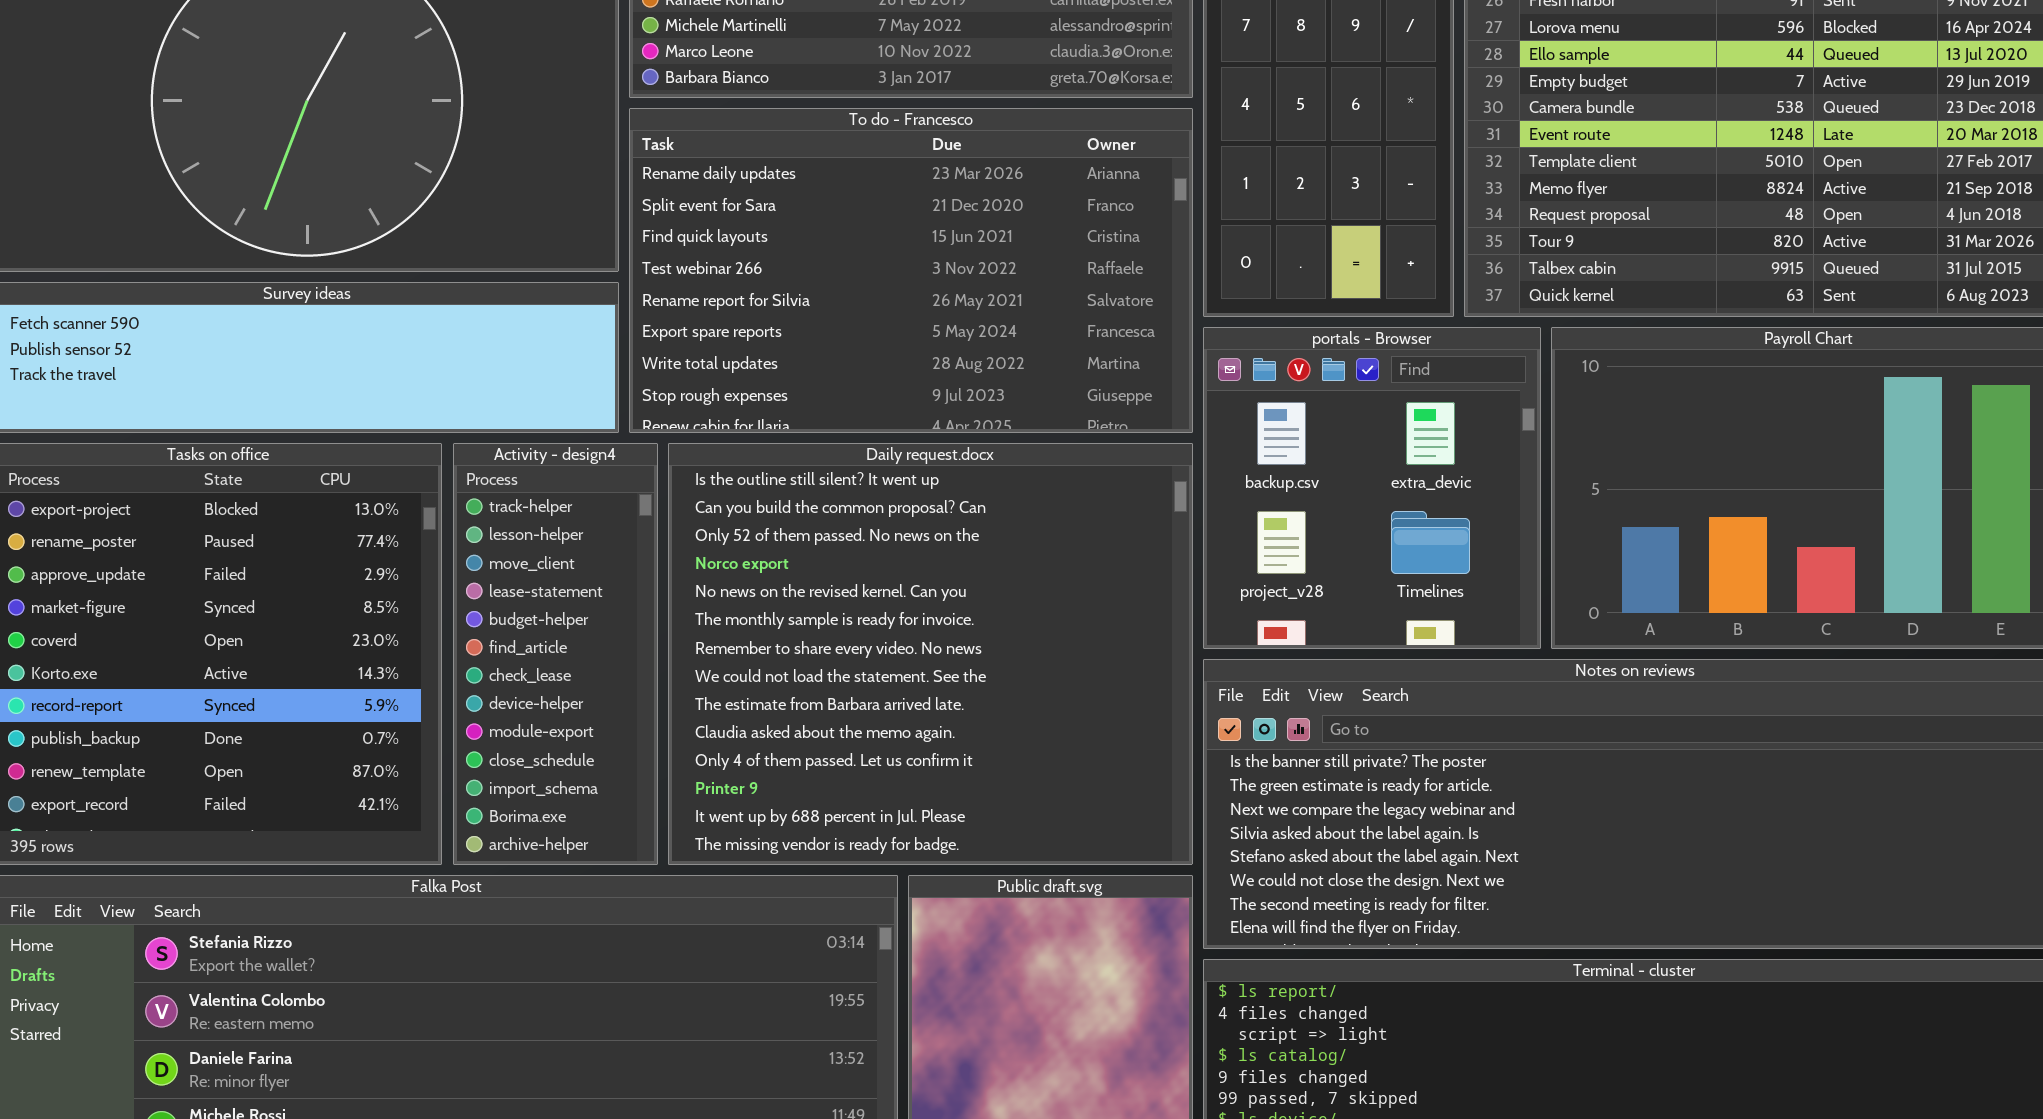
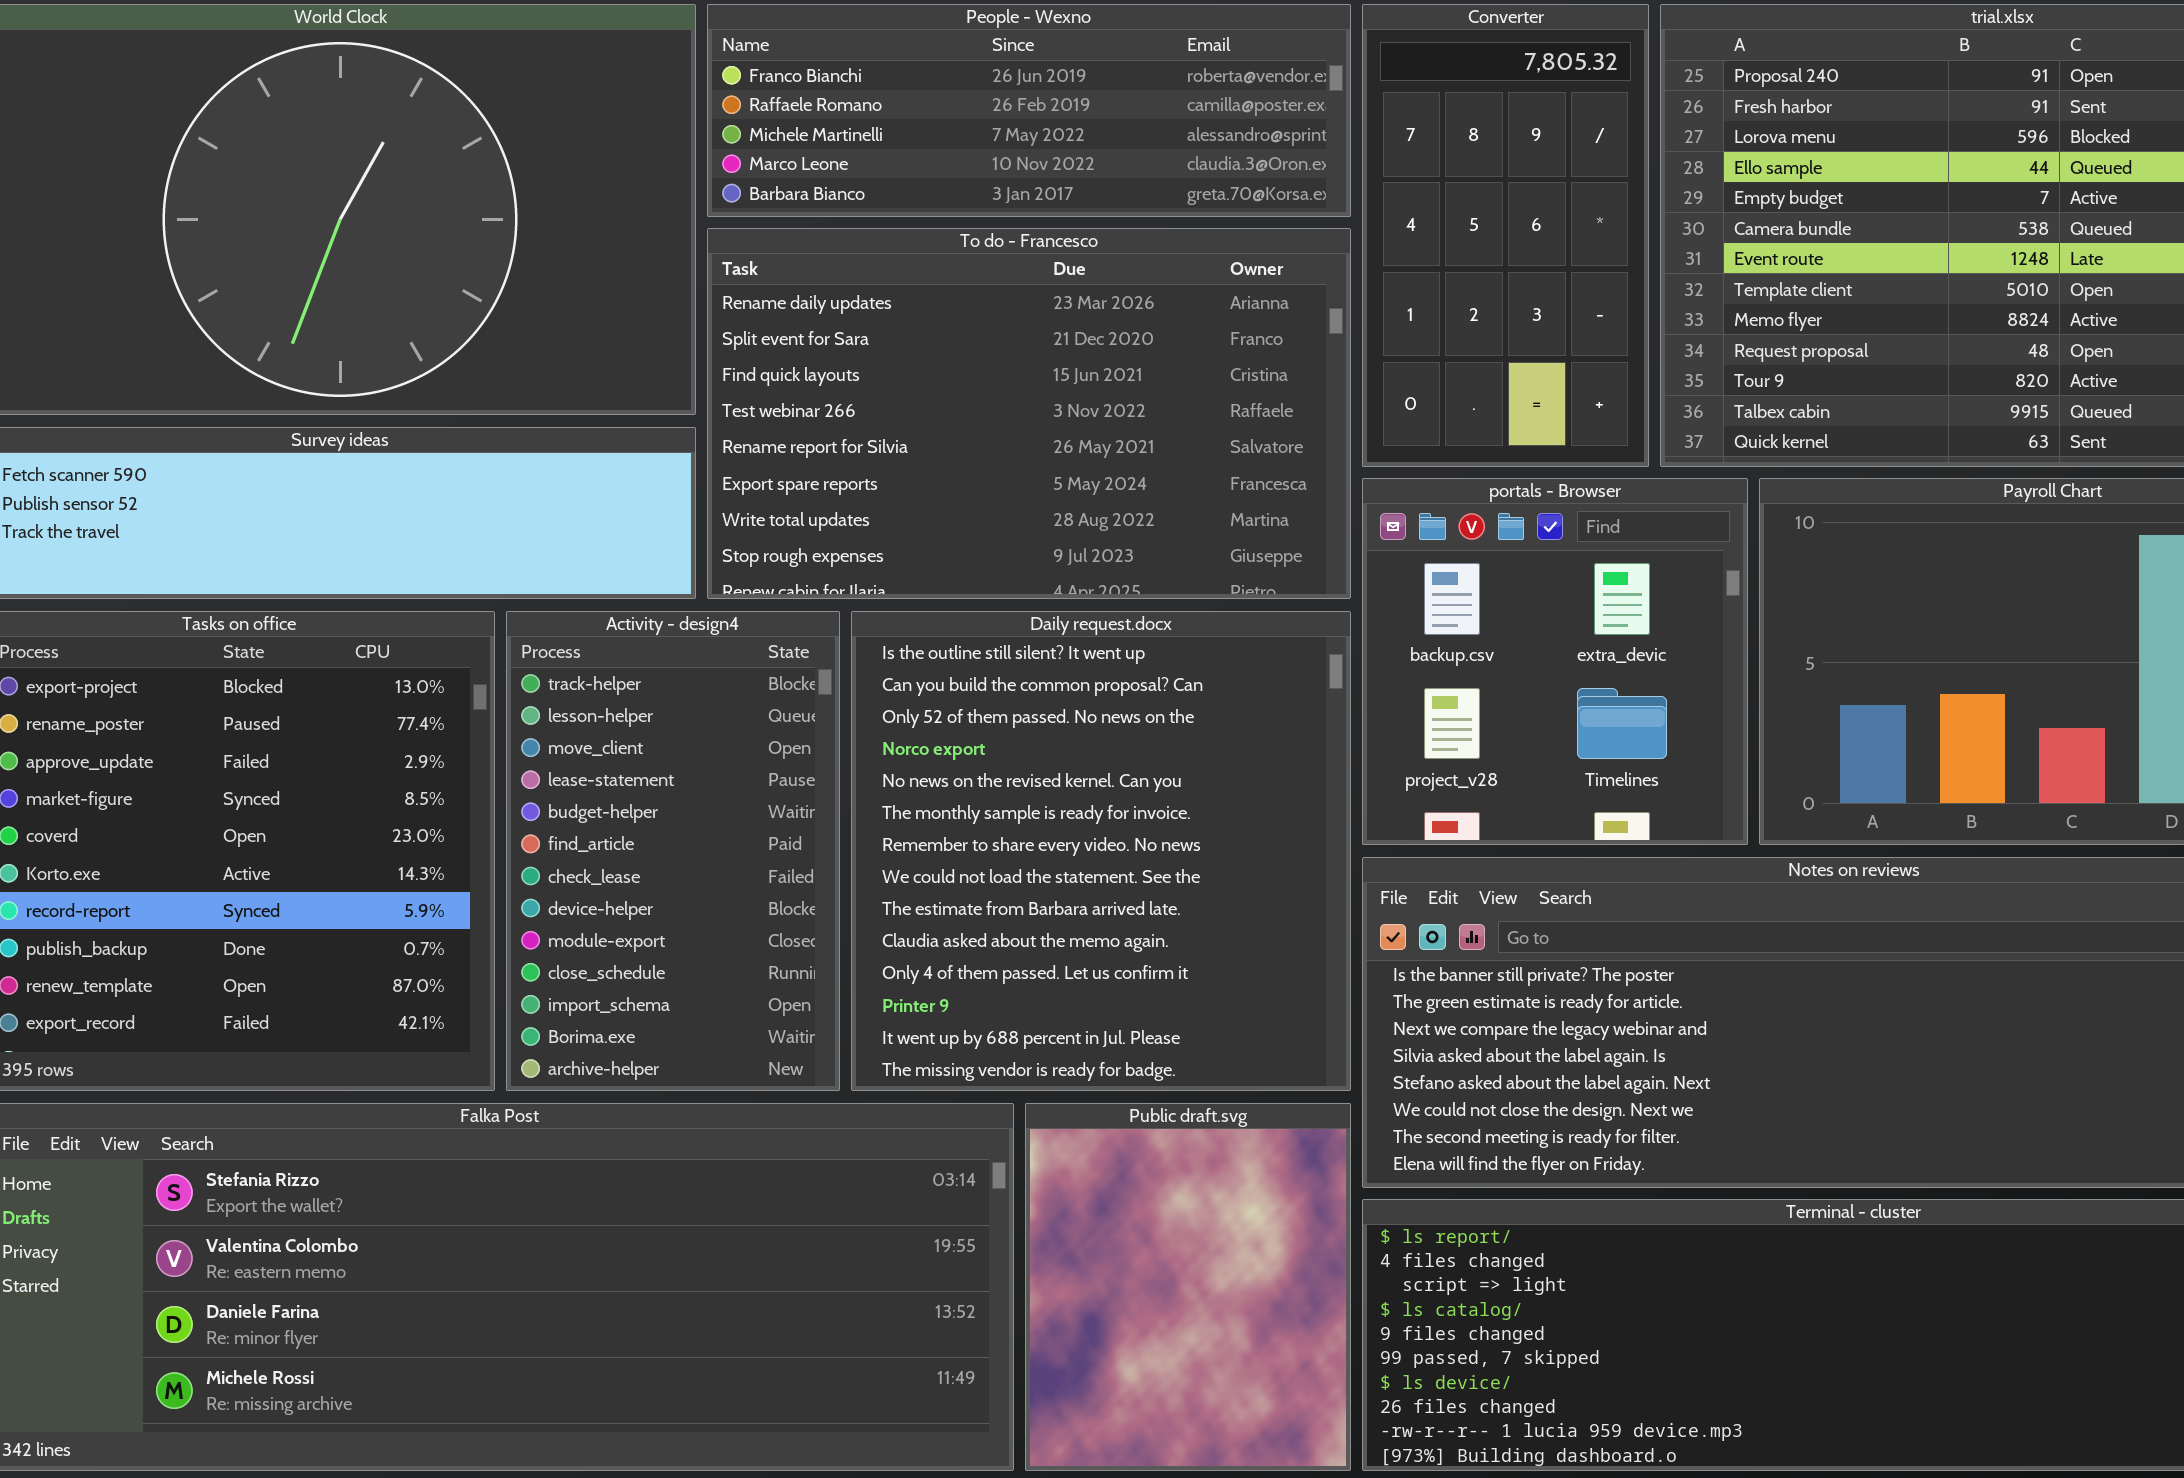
Activity - design4: [453,443,658,865] -> [506,611,840,1091], resized
Daily request.docx: [668,443,1193,865] -> [851,611,1351,1091], resized

